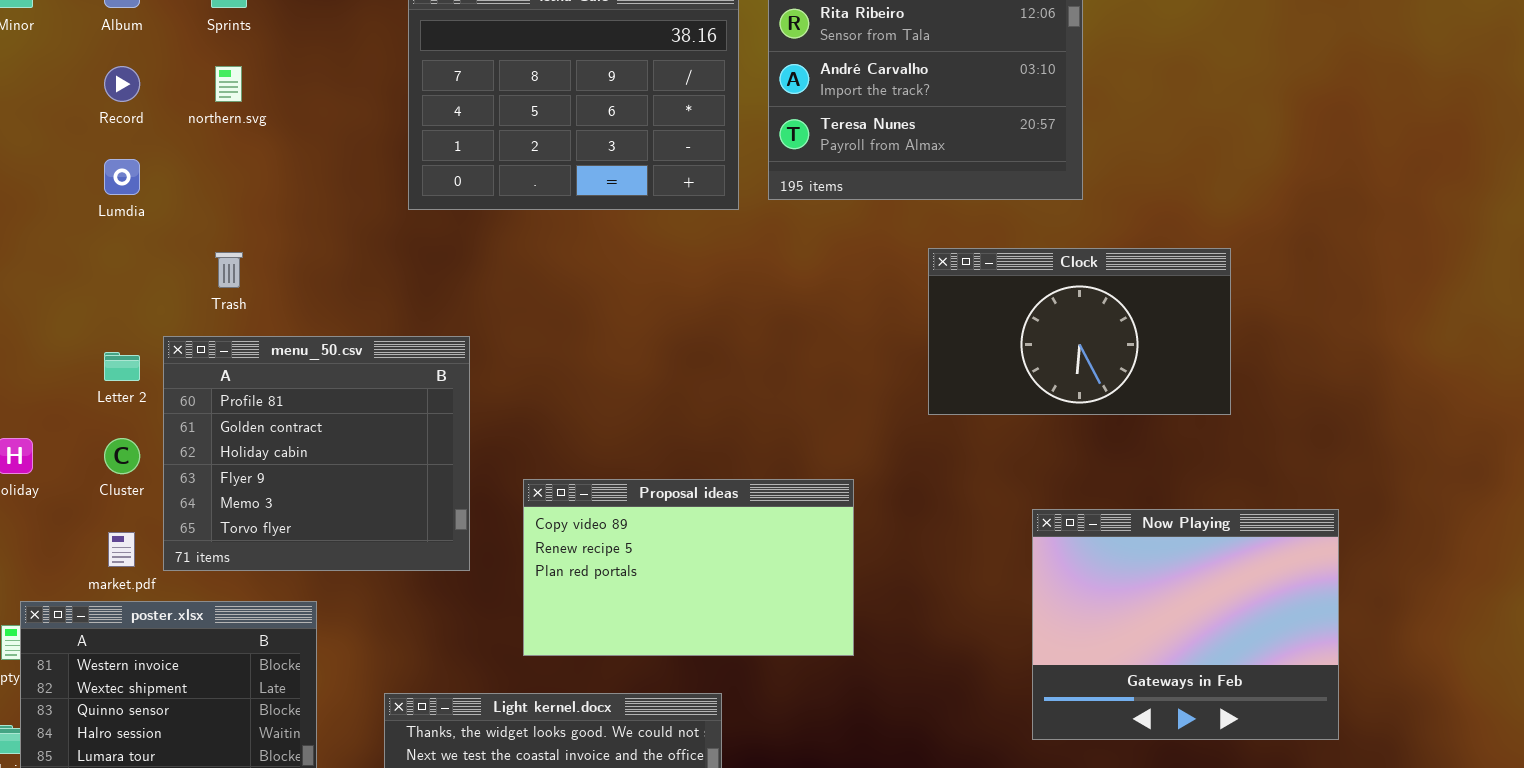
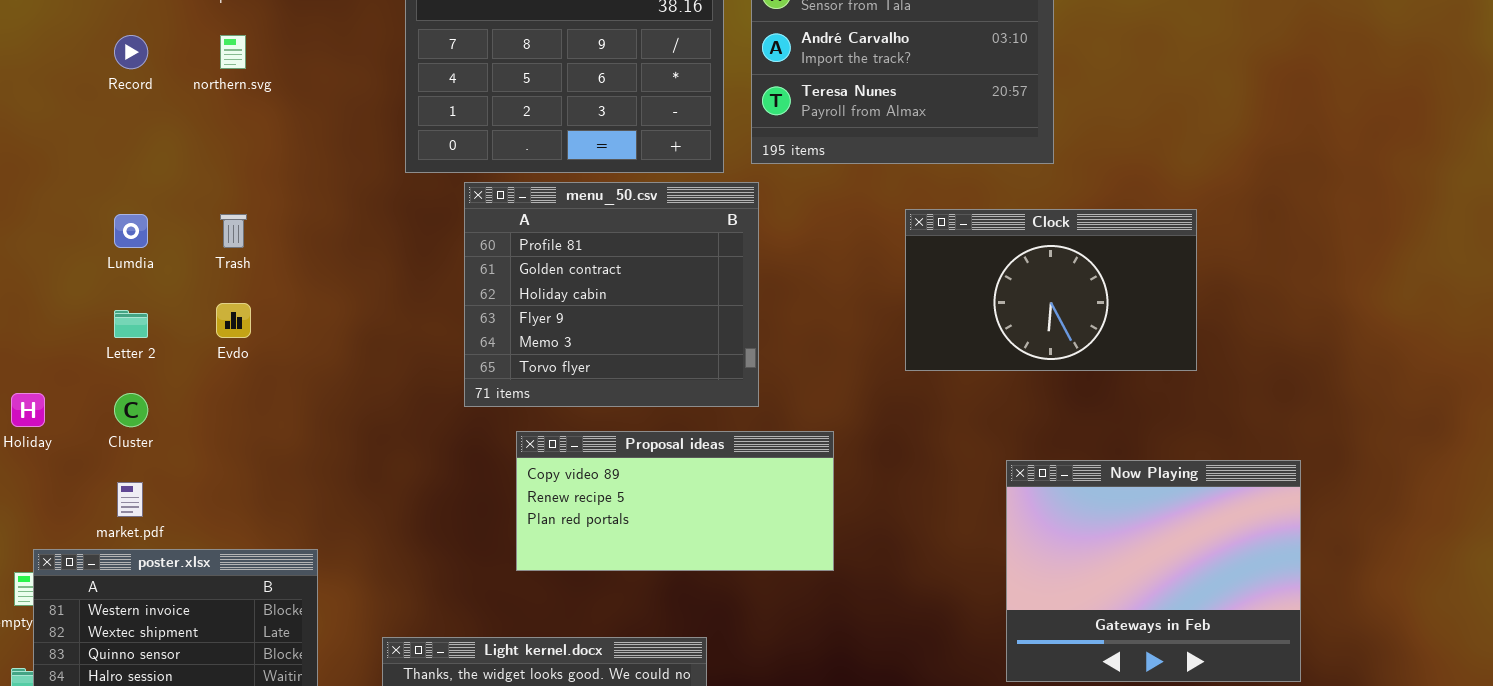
Lumdia: [104,159,140,195] -> [114,214,148,248], moved
menu_50.csv: [163,336,470,571] -> [464,182,759,407], moved
Proposal ideas: [523,479,854,656] -> [516,431,834,571], resized

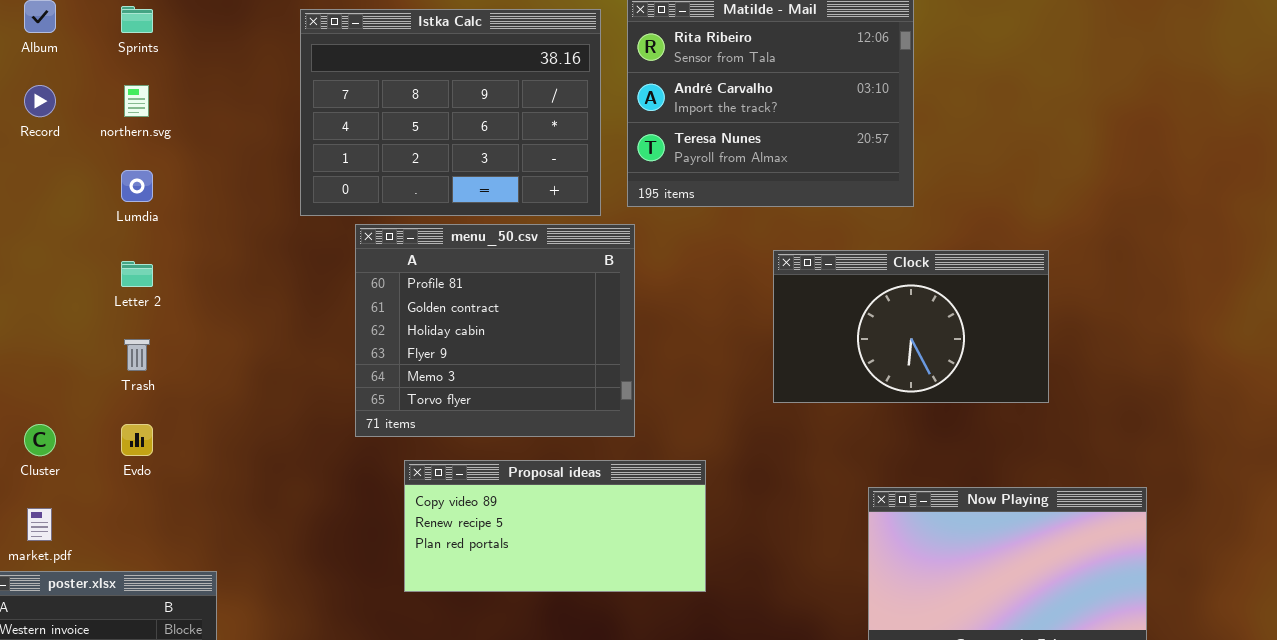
Lumdia: [114,214,148,248] -> [121,170,153,202], moved
Trash: [220,214,247,248] -> [124,339,150,371], moved
Evdo: [216,303,251,338] -> [121,424,153,456], moved
Letter 2: [114,310,148,338] -> [121,261,153,287], moved

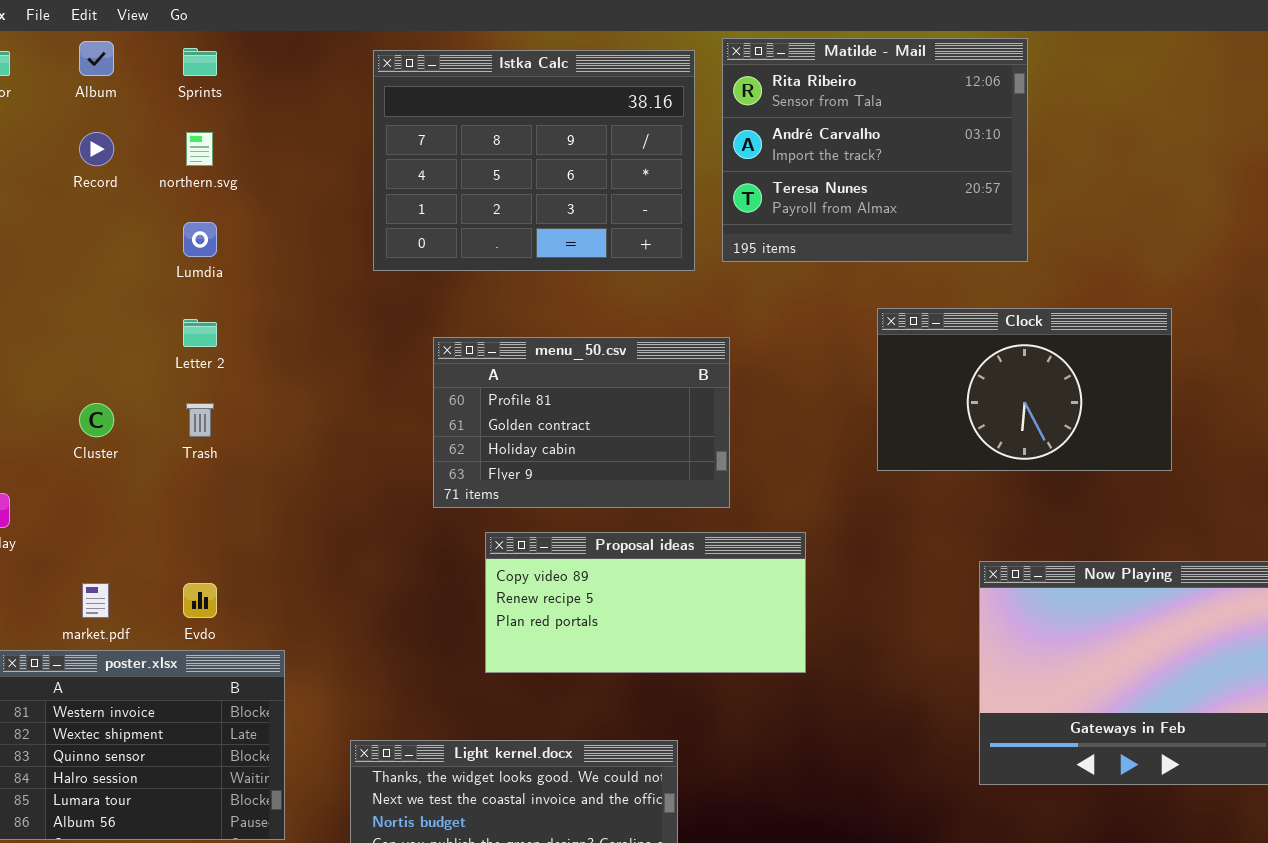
menu_50.csv: [355,224,635,437] -> [433,337,730,508], resized
Cluster: [24,424,56,456] -> [79,403,114,437], moved
Evdo: [121,424,153,456] -> [183,583,217,618], moved

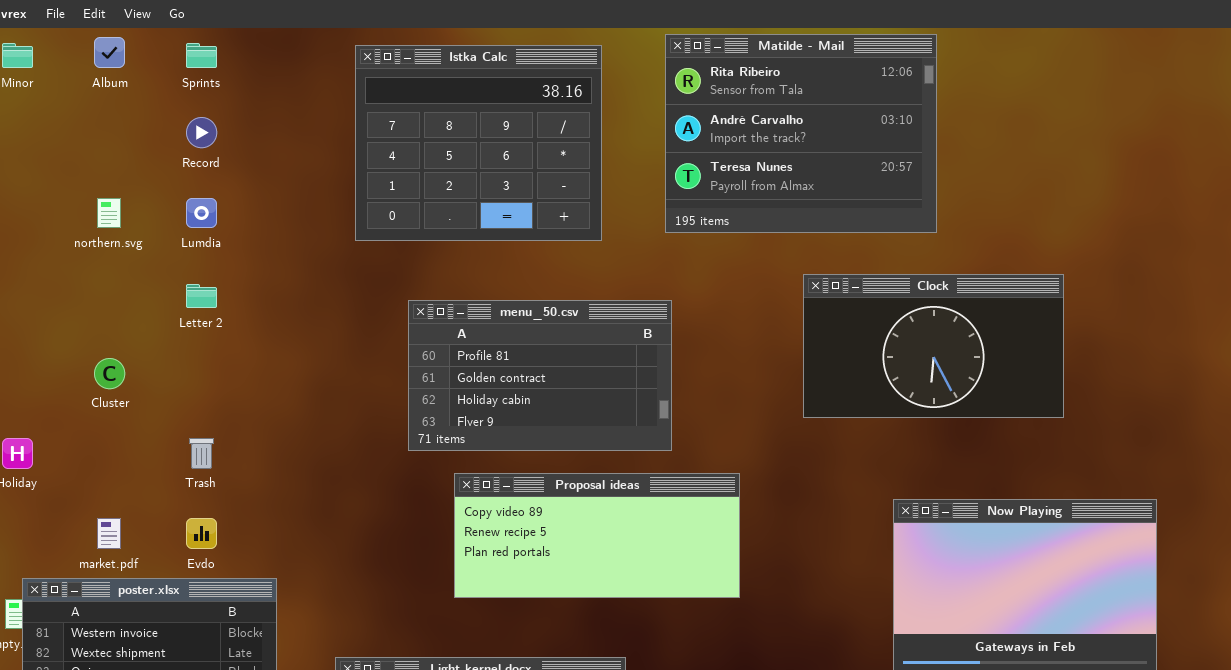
Istka Calc: [373,50,695,271] -> [355,45,602,241], resized
Record: [79,132,114,166] -> [186,117,217,148], moved
northern.svg: [186,132,213,166] -> [97,198,121,228], moved
Trash: [186,403,214,437] -> [189,438,214,469], moved

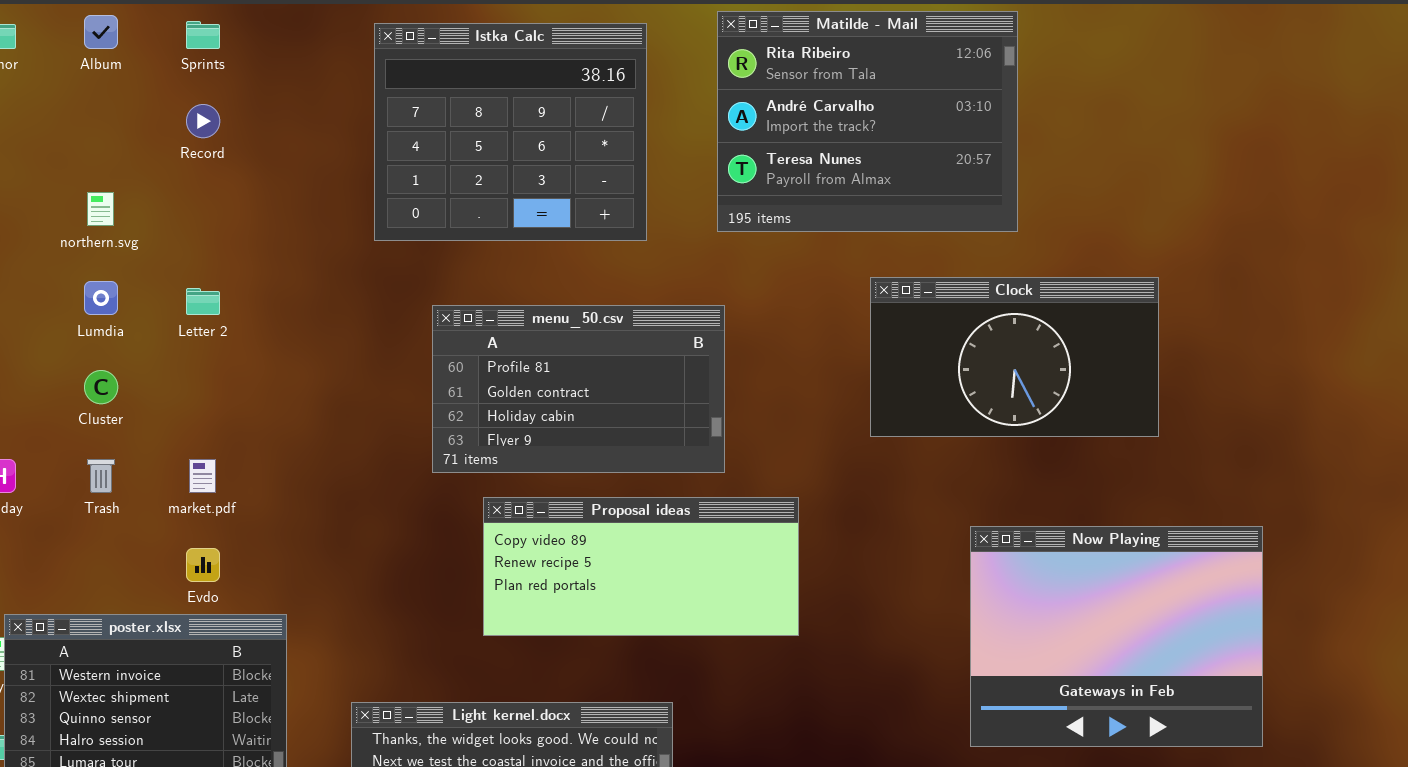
Lumdia: [186,198,217,228] -> [84,281,118,315], moved
Trash: [189,438,214,469] -> [87,459,115,493], moved
market.pdf: [97,518,121,549] -> [189,459,216,493], moved

